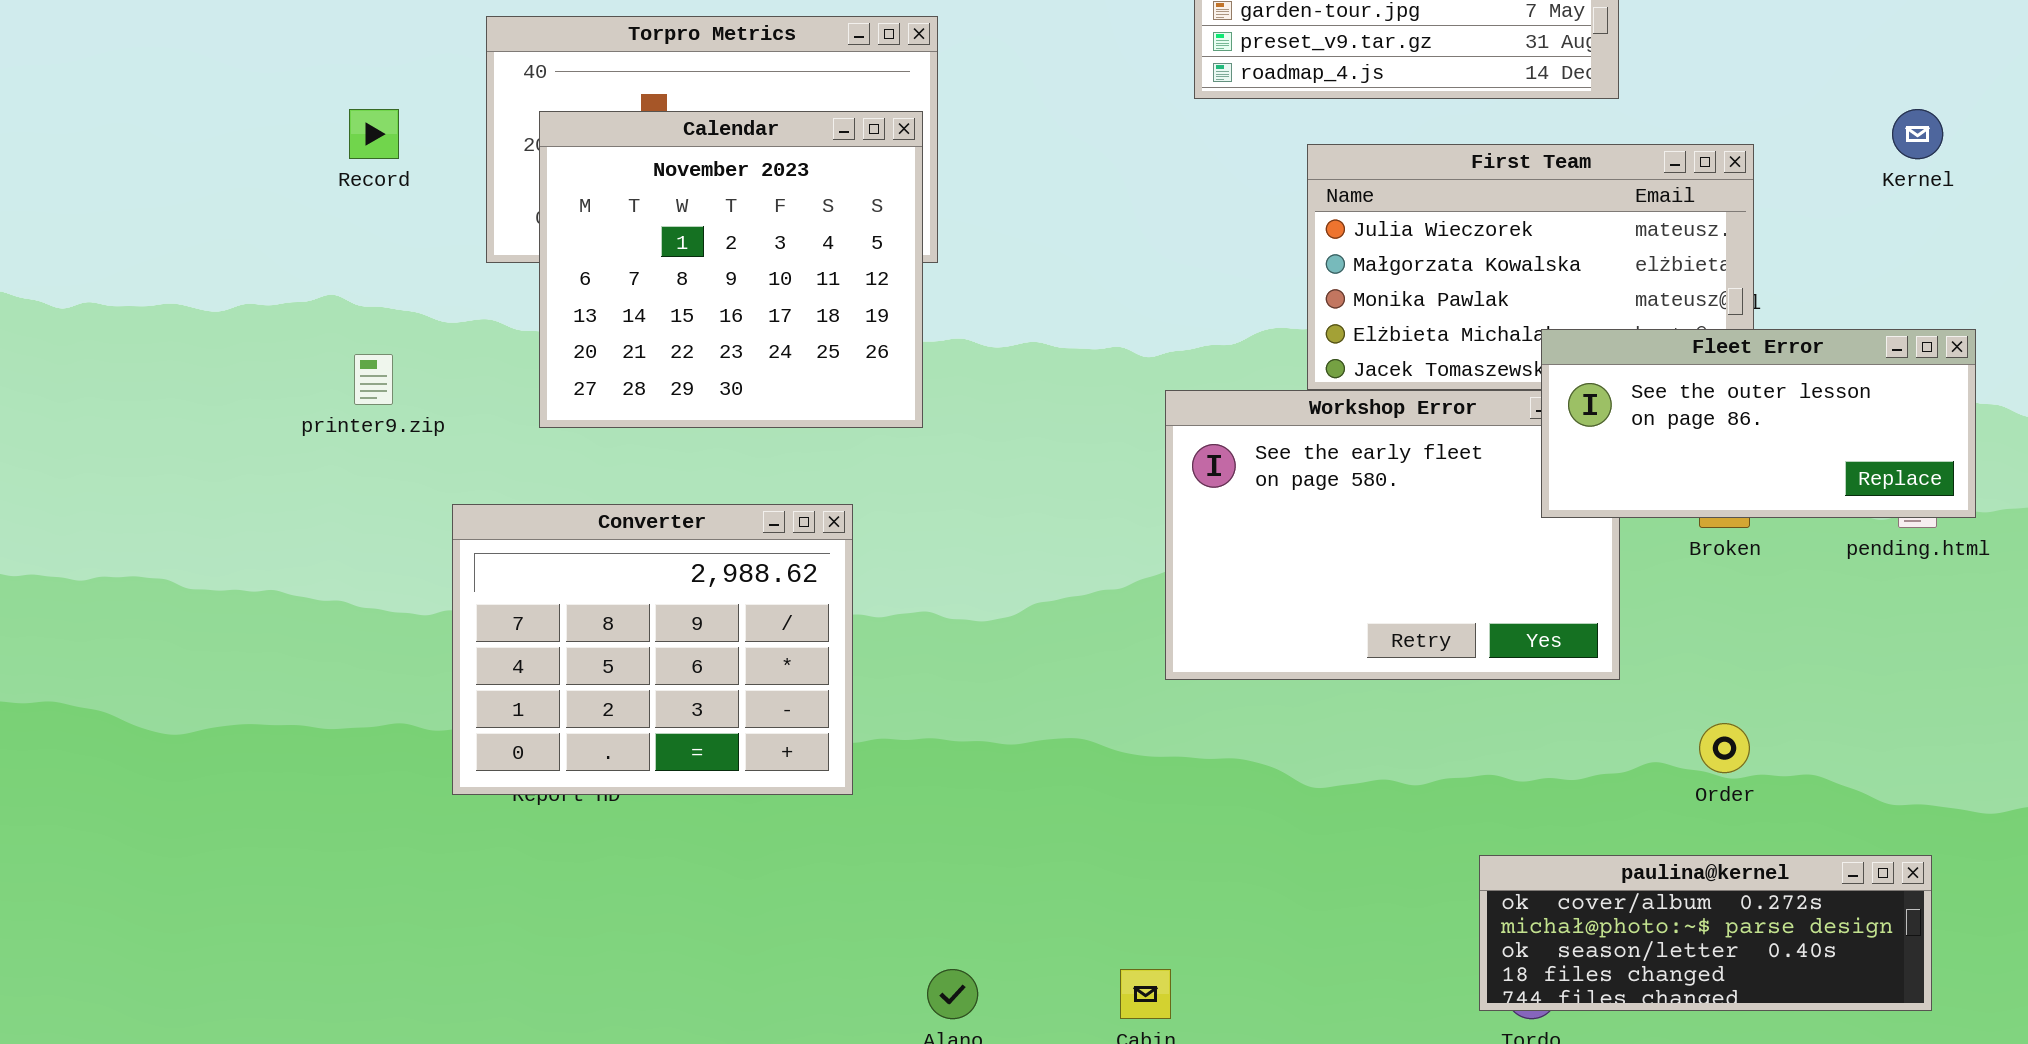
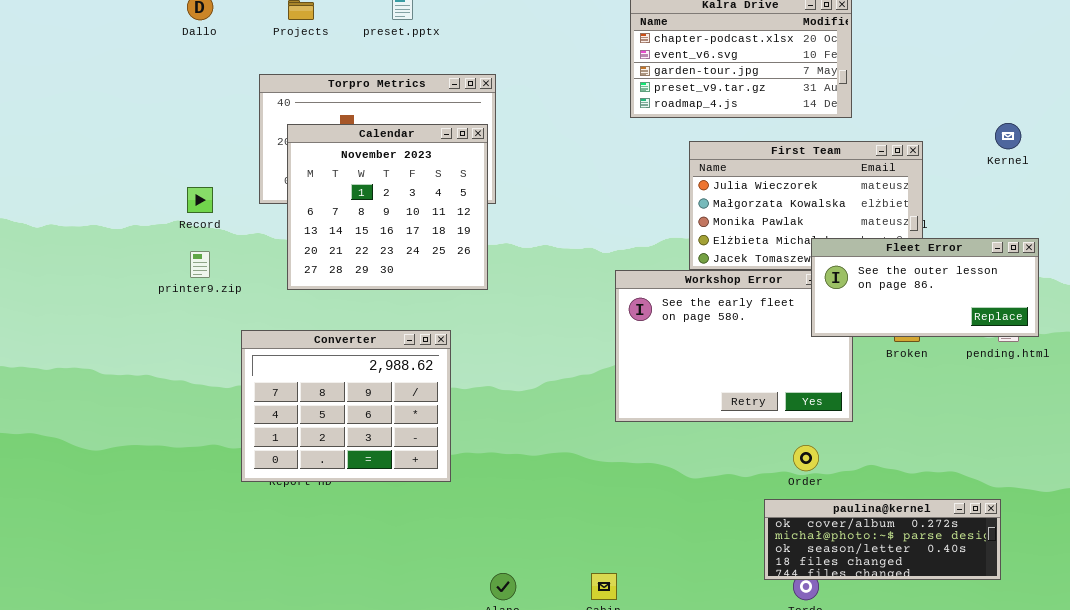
Record: [349,109,399,159] -> [187,187,213,213], moved
Order: [1699,723,1750,773] -> [793,445,819,471], moved
paulina@kernel: [1479,855,1932,1011] -> [764,499,1001,580], moved

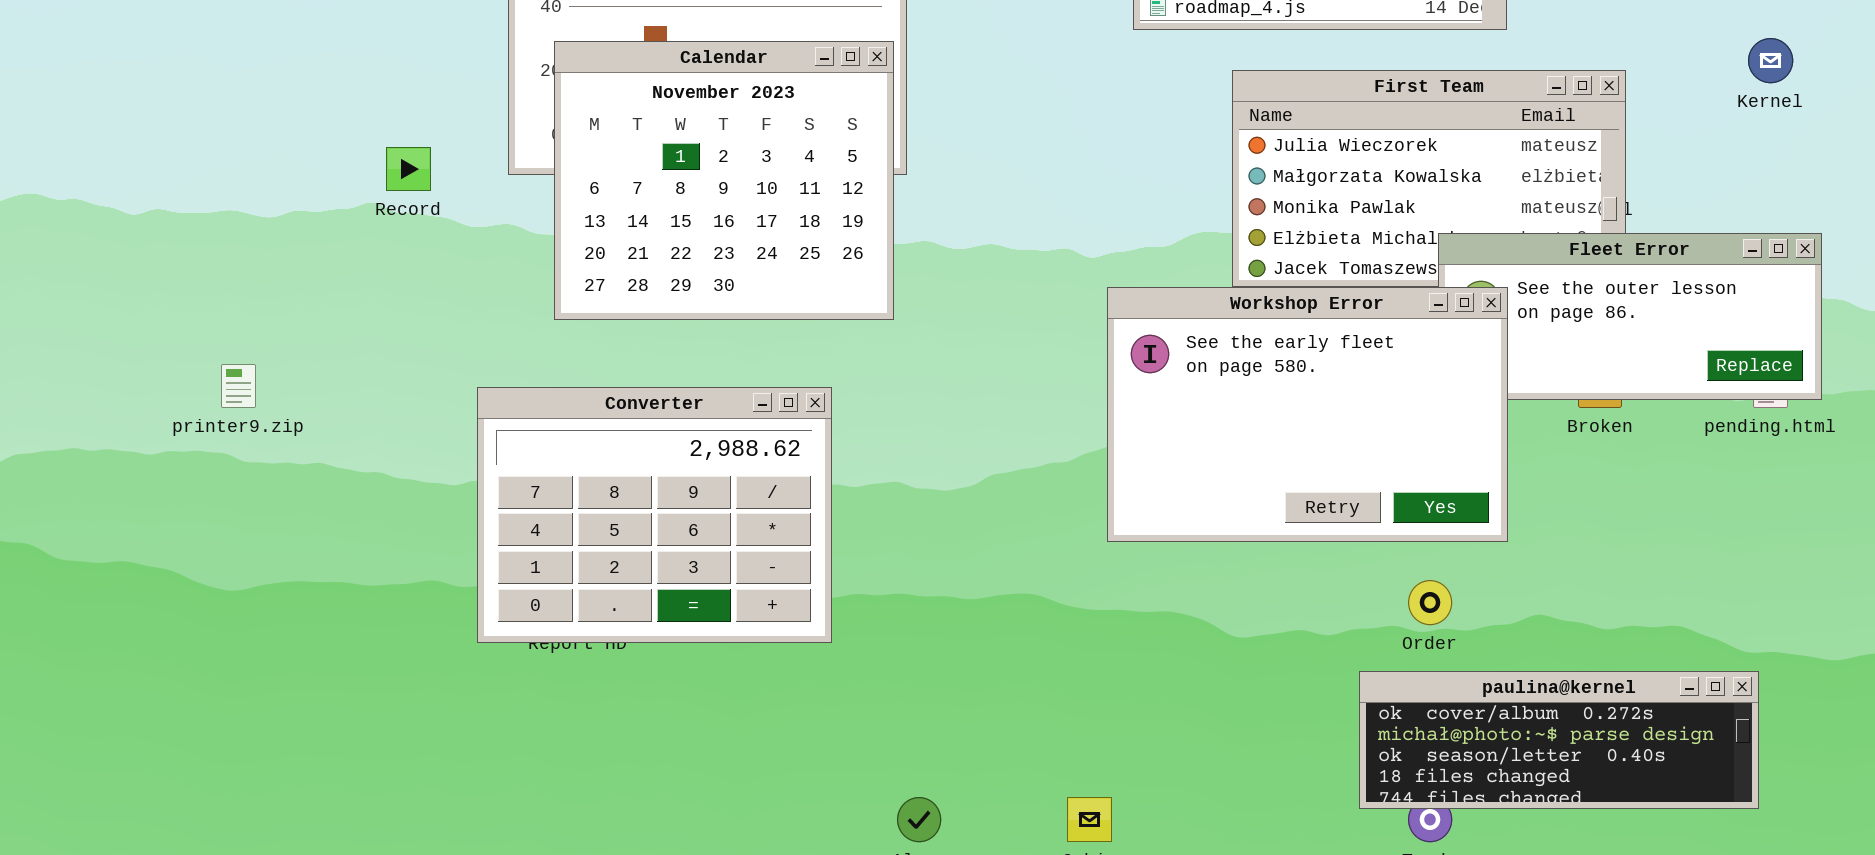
printer9.zip: [190,251,210,278] -> [221,364,256,408], moved
Workshop Error: [615,270,853,422] -> [1107,287,1508,542], raised

